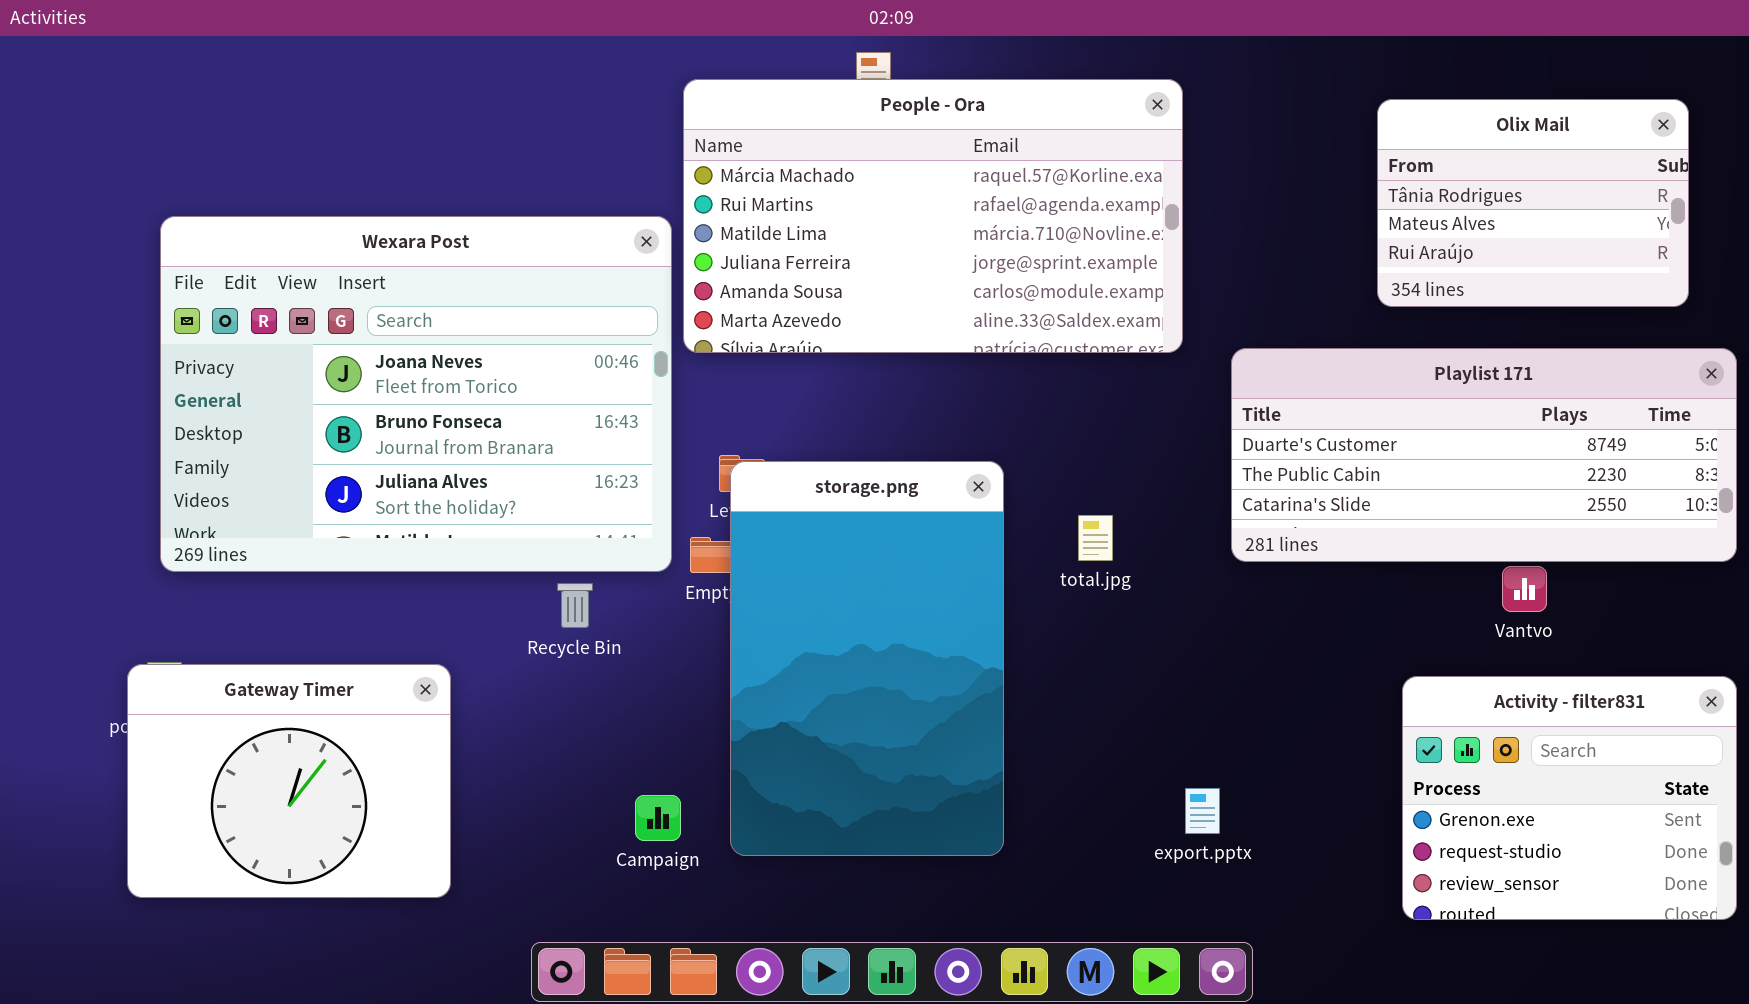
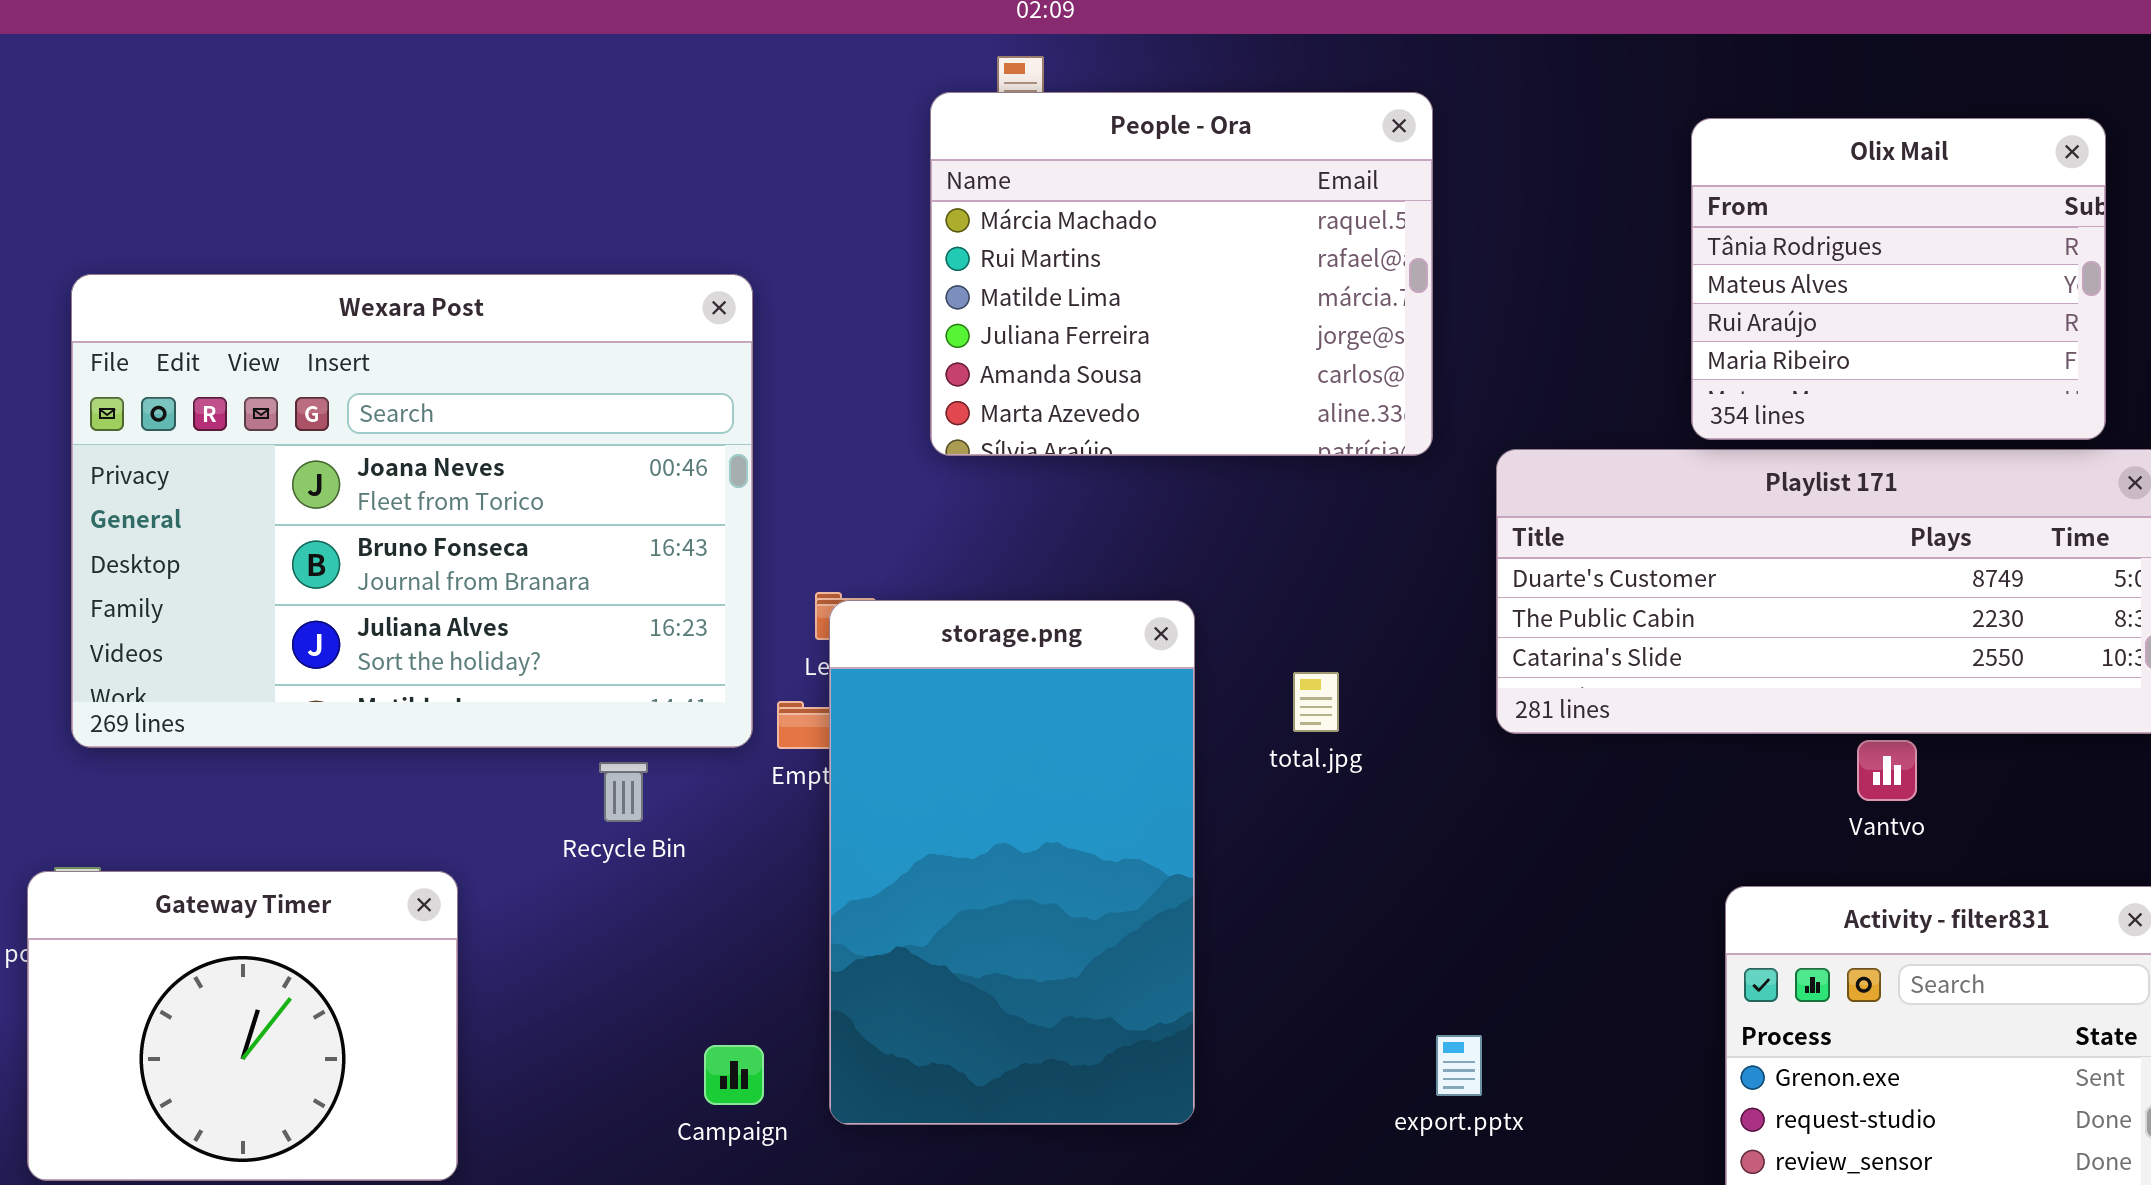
People - Ora: [683,79,1183,353] -> [930,92,1433,456], resized
Olix Mail: [1377,99,1689,307] -> [1691,118,2106,440], resized

